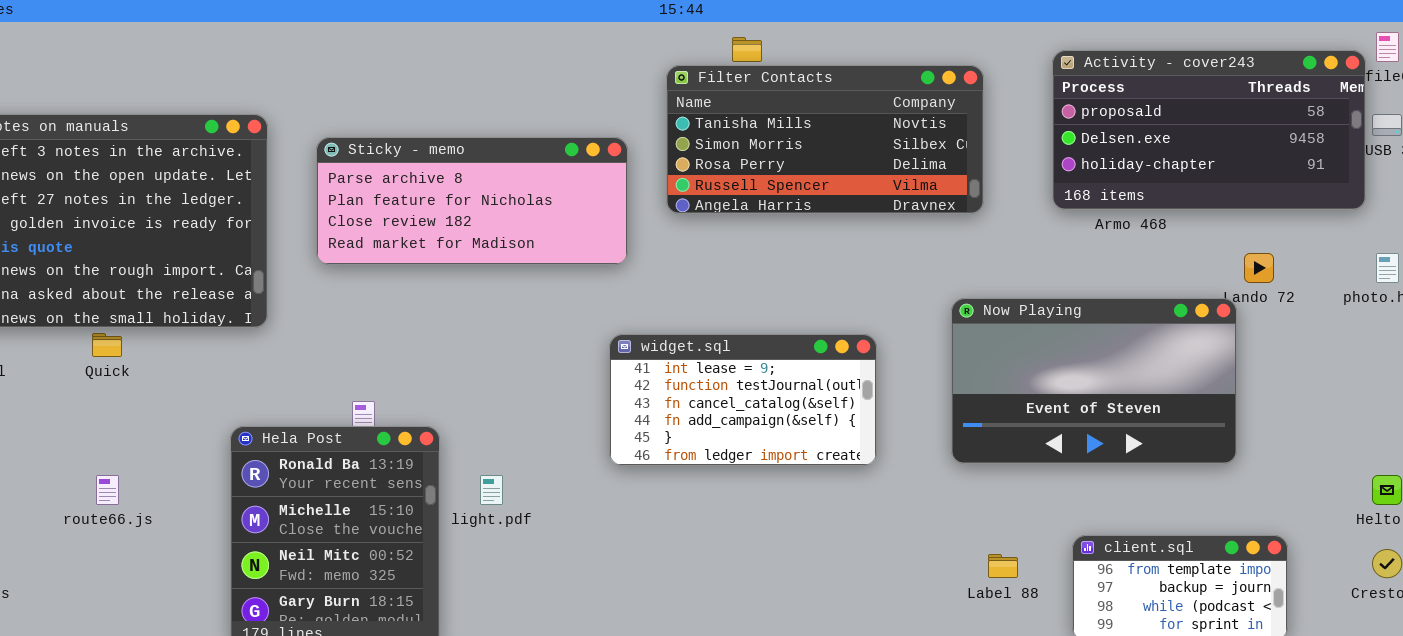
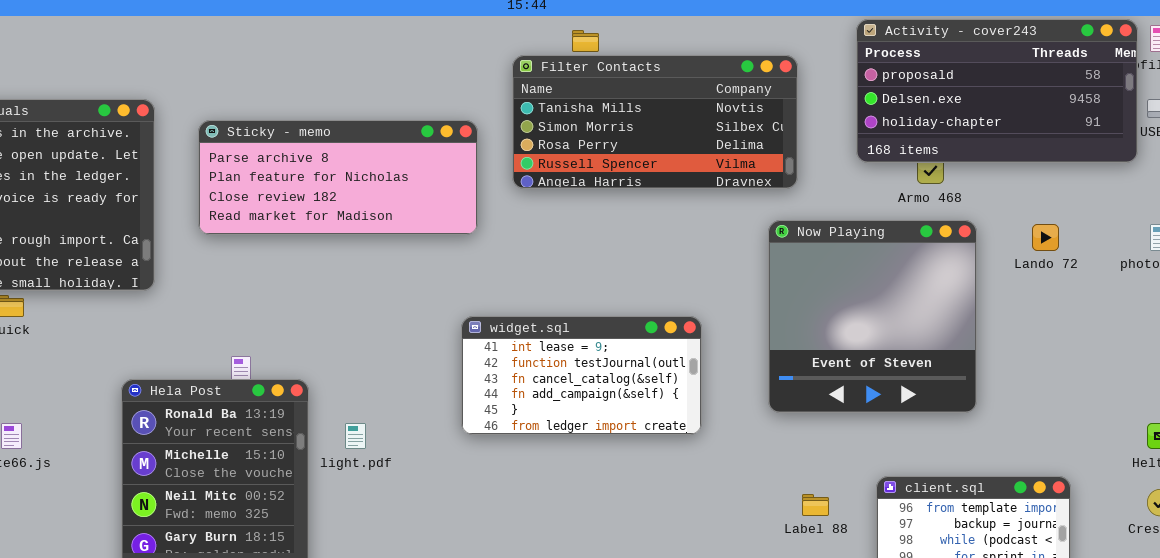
Activity - cover243: [1052,50,1366,210] -> [856,19,1138,163], moved
Now Playing: [951,298,1237,464] -> [768,220,977,413], resized
widget.sql: [609,334,877,466] -> [461,316,702,435], moved

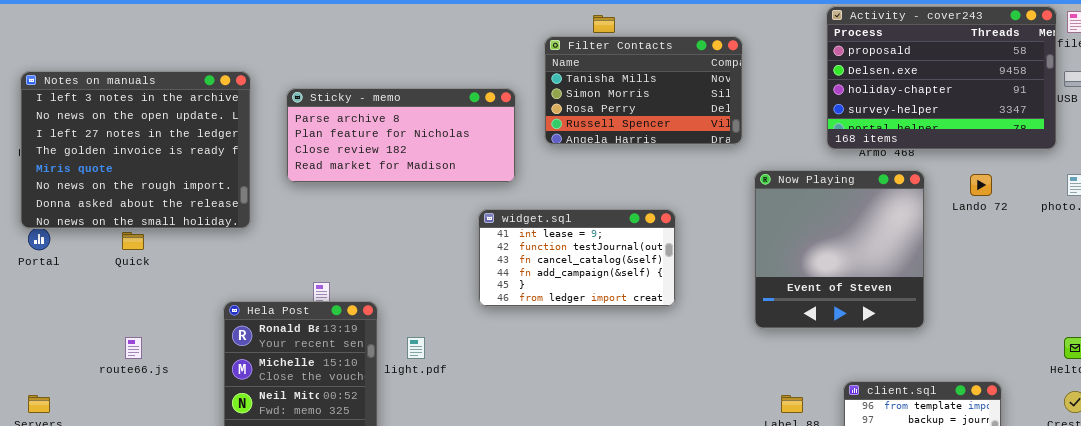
Activity - cover243: [856,19,1138,163] -> [826,6,1057,150], resized
Filter Contacts: [512,55,798,189] -> [544,36,743,145], resized
widget.sql: [461,316,702,435] -> [478,209,676,307], moved

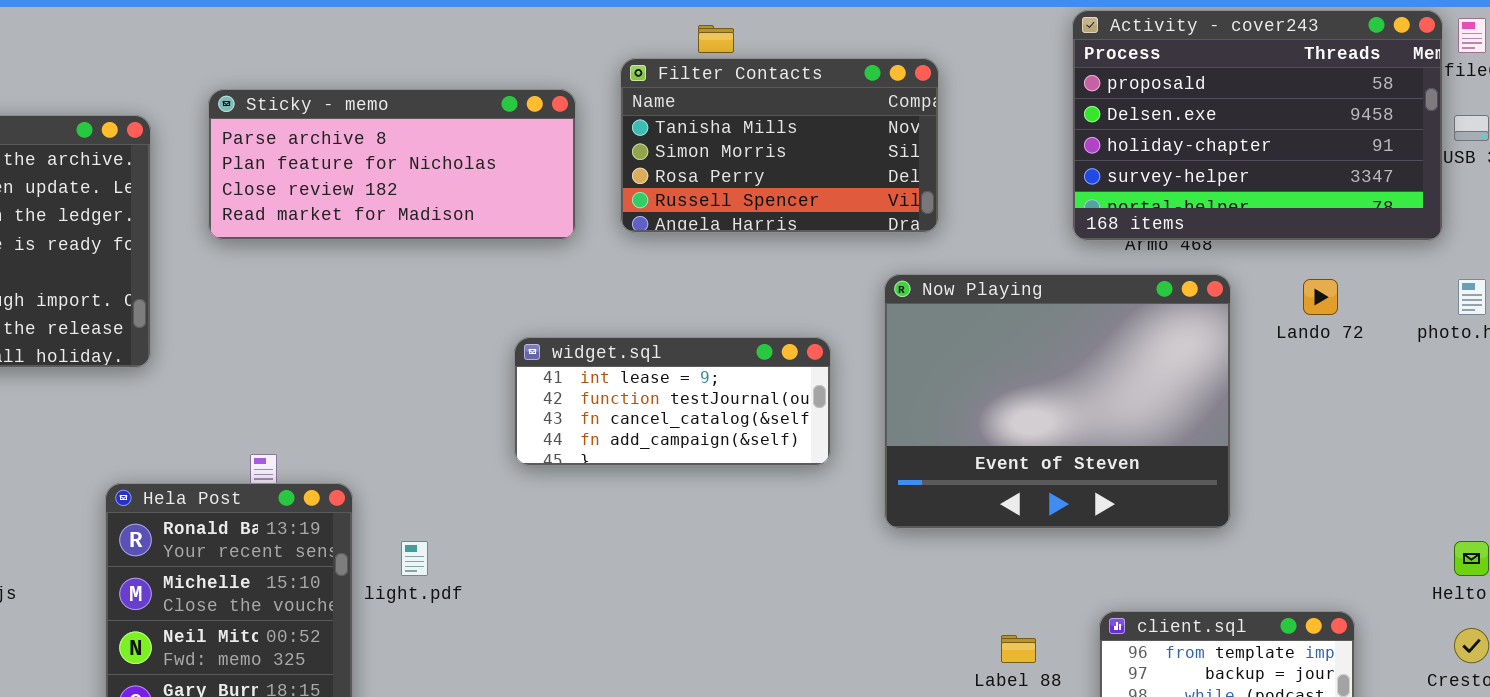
Sticky - memo: [286,88,516,183] -> [208,89,576,240], moved
Now Playing: [754,170,925,329] -> [884,274,1231,529], resized
widget.sql: [478,209,676,307] -> [514,337,831,466], resized

